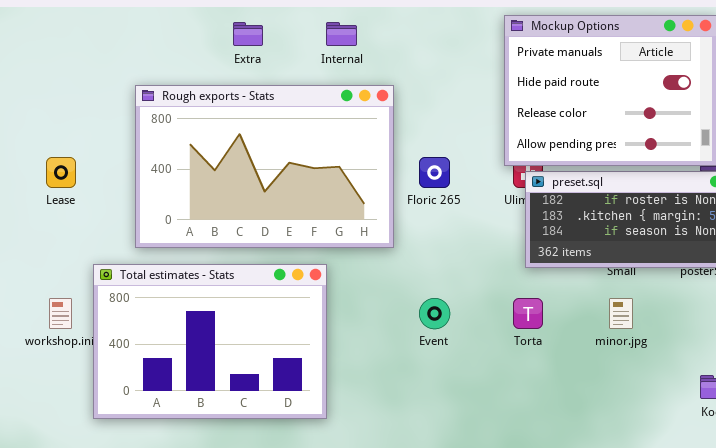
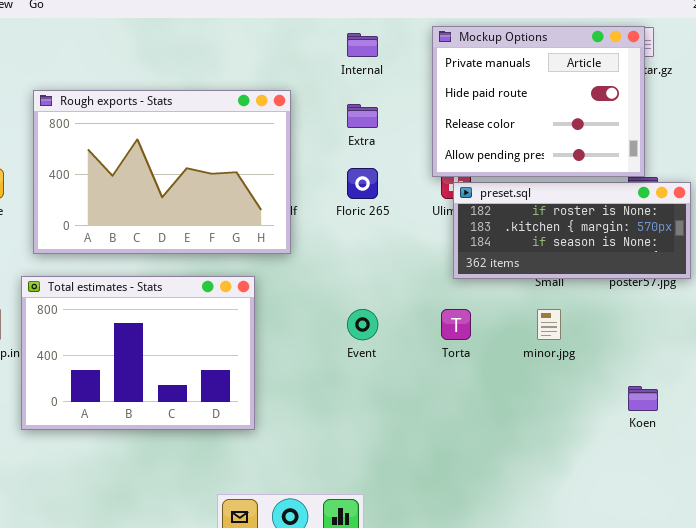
Extra: [233,22,263,46] -> [347,104,378,128], moved
Internal: [326,22,357,46] -> [347,33,378,57], moved
Rough exports - Stats: [135,85,394,248] -> [33,90,291,254], moved

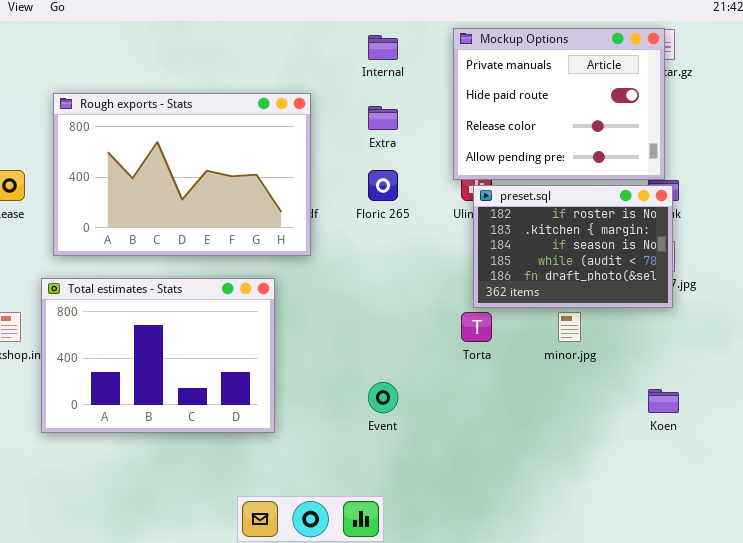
preset.sql: [453,182,691,279] -> [473,185,673,308], resized
Event: [347,309,378,340] -> [368,382,398,413], moved

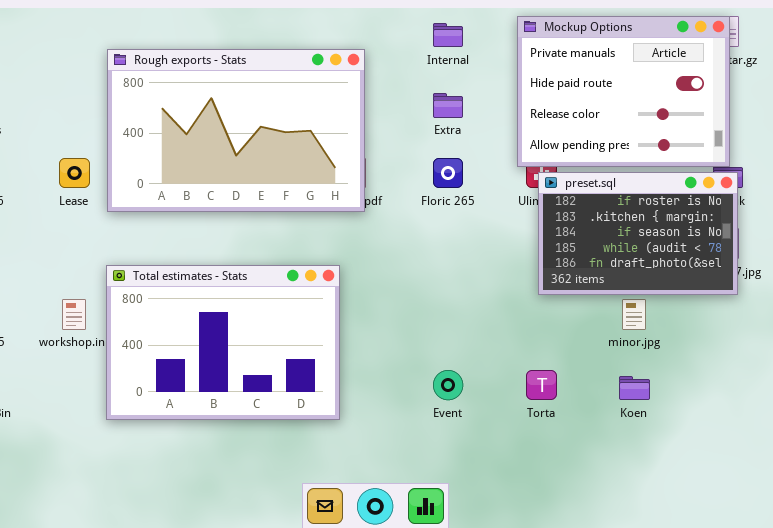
Rough exports - Stats: [53,93,311,256] -> [107,49,365,212], moved
Torta: [461,312,492,342] -> [526,370,557,400], moved
Koen: [648,389,679,413] -> [619,376,650,400], moved

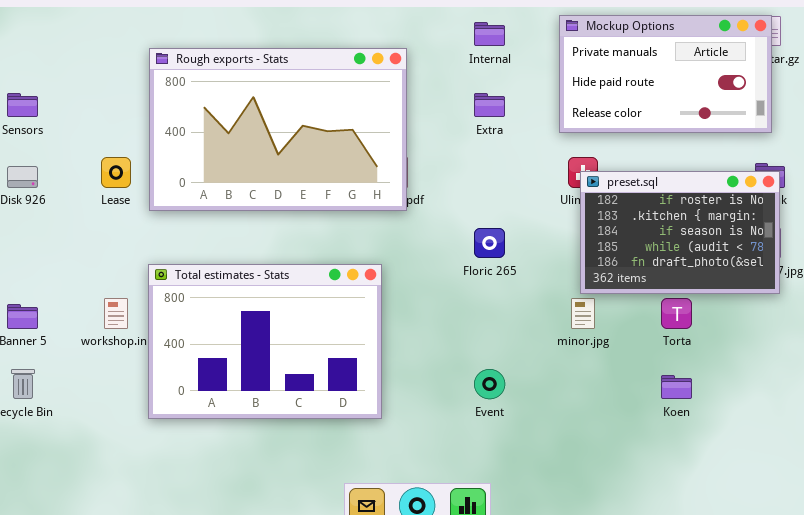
Mockup Options: [517,16,730,167] -> [559,15,772,133], resized
Floric 265: [433,158,463,188] -> [474,228,505,258], moved
minor.jpg: [622,299,646,330] -> [571,298,595,329], moved
Torta: [526,370,557,400] -> [661,298,692,329], moved

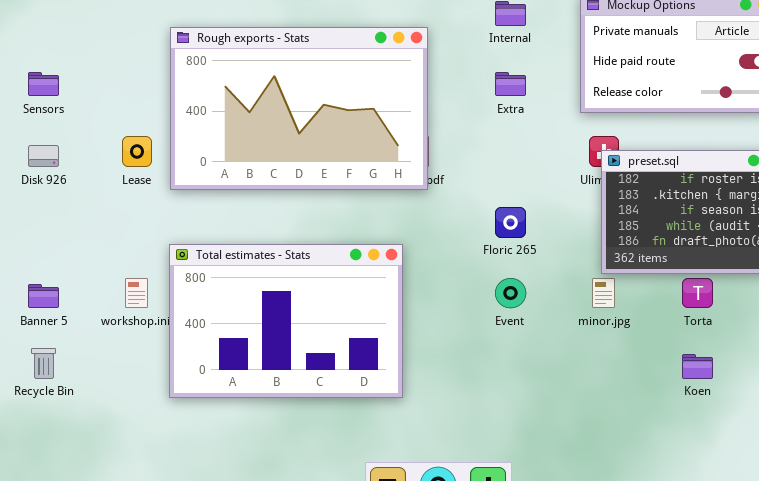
Event: [474,369,505,399] -> [495,278,526,308], moved

